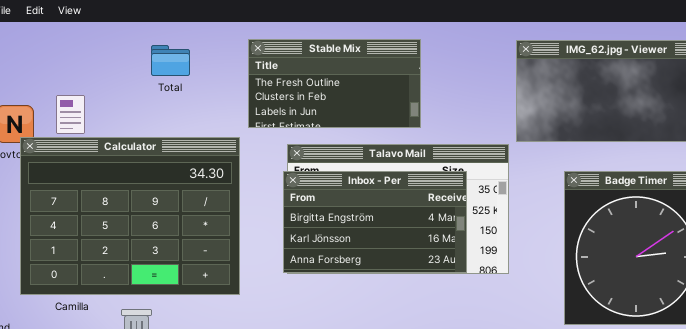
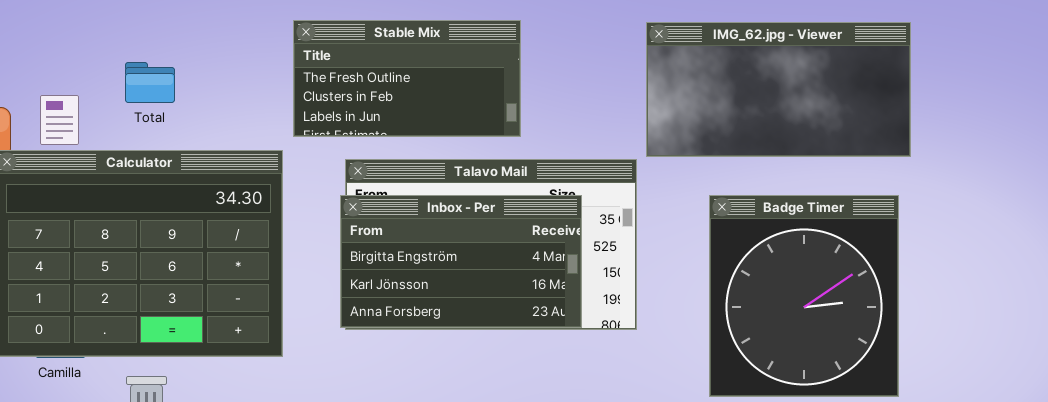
Total: [151,45,190,76] -> [125,62,175,103], moved

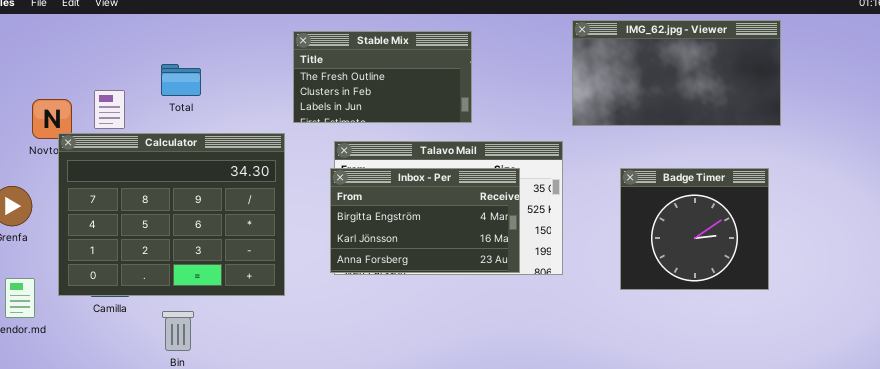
IMG_62.jpg - Viewer: [646,22,911,157] -> [572,20,781,126], moved
Badge Timer: [709,195,899,397] -> [620,168,769,290], resized

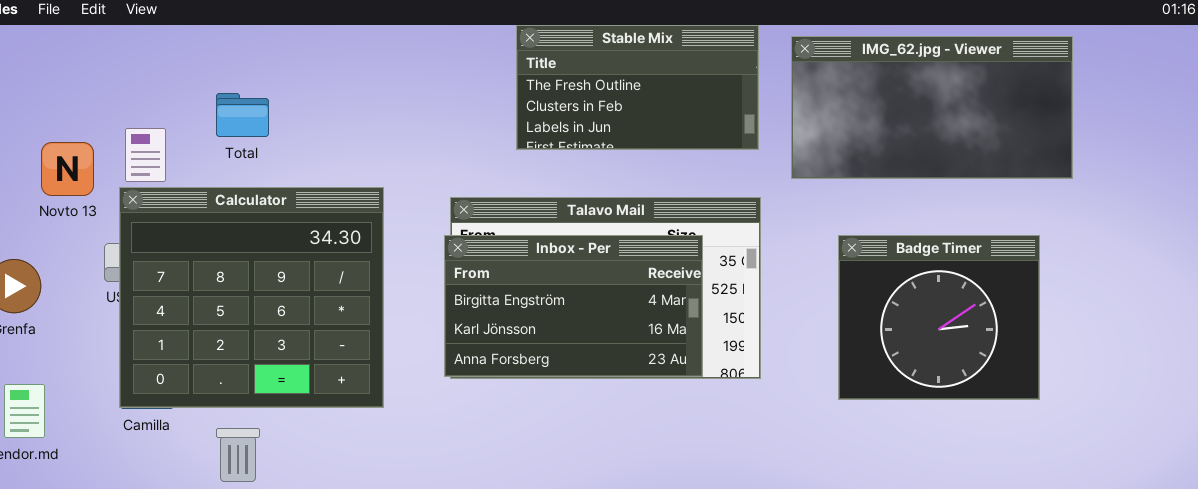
IMG_62.jpg - Viewer: [572,20,781,126] -> [791,36,1073,179], moved
Stable Mix: [293,31,472,123] -> [516,25,759,150], moved
Calculator: [58,133,285,296] -> [119,187,384,408], resized

